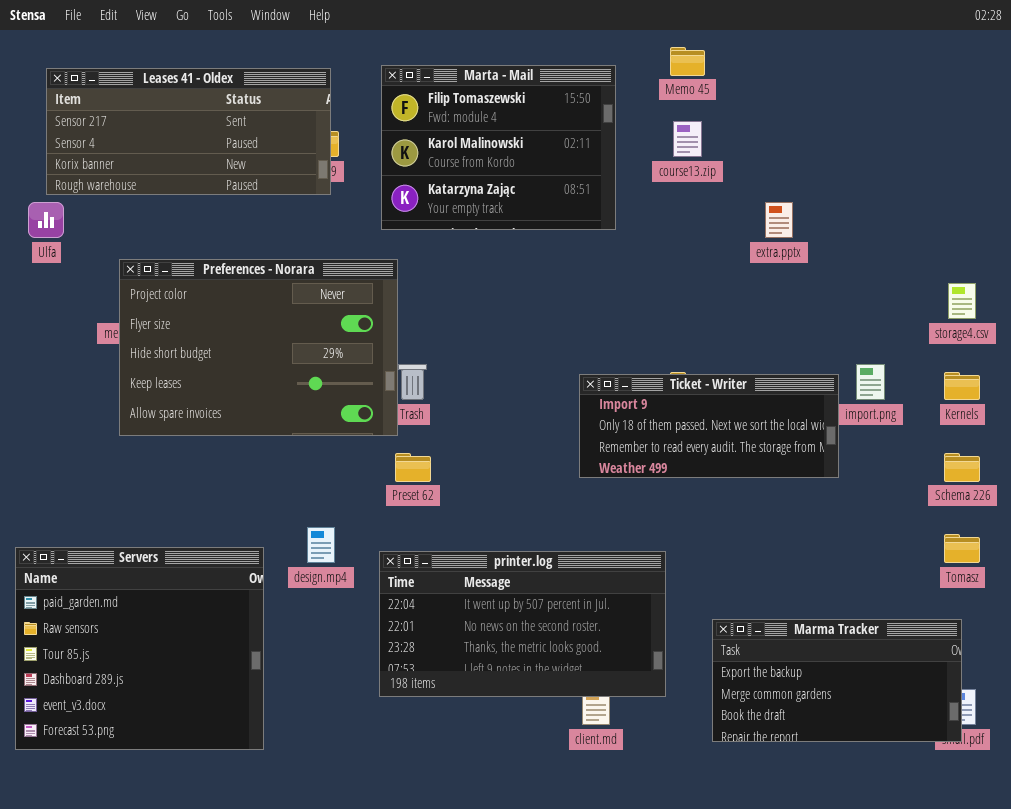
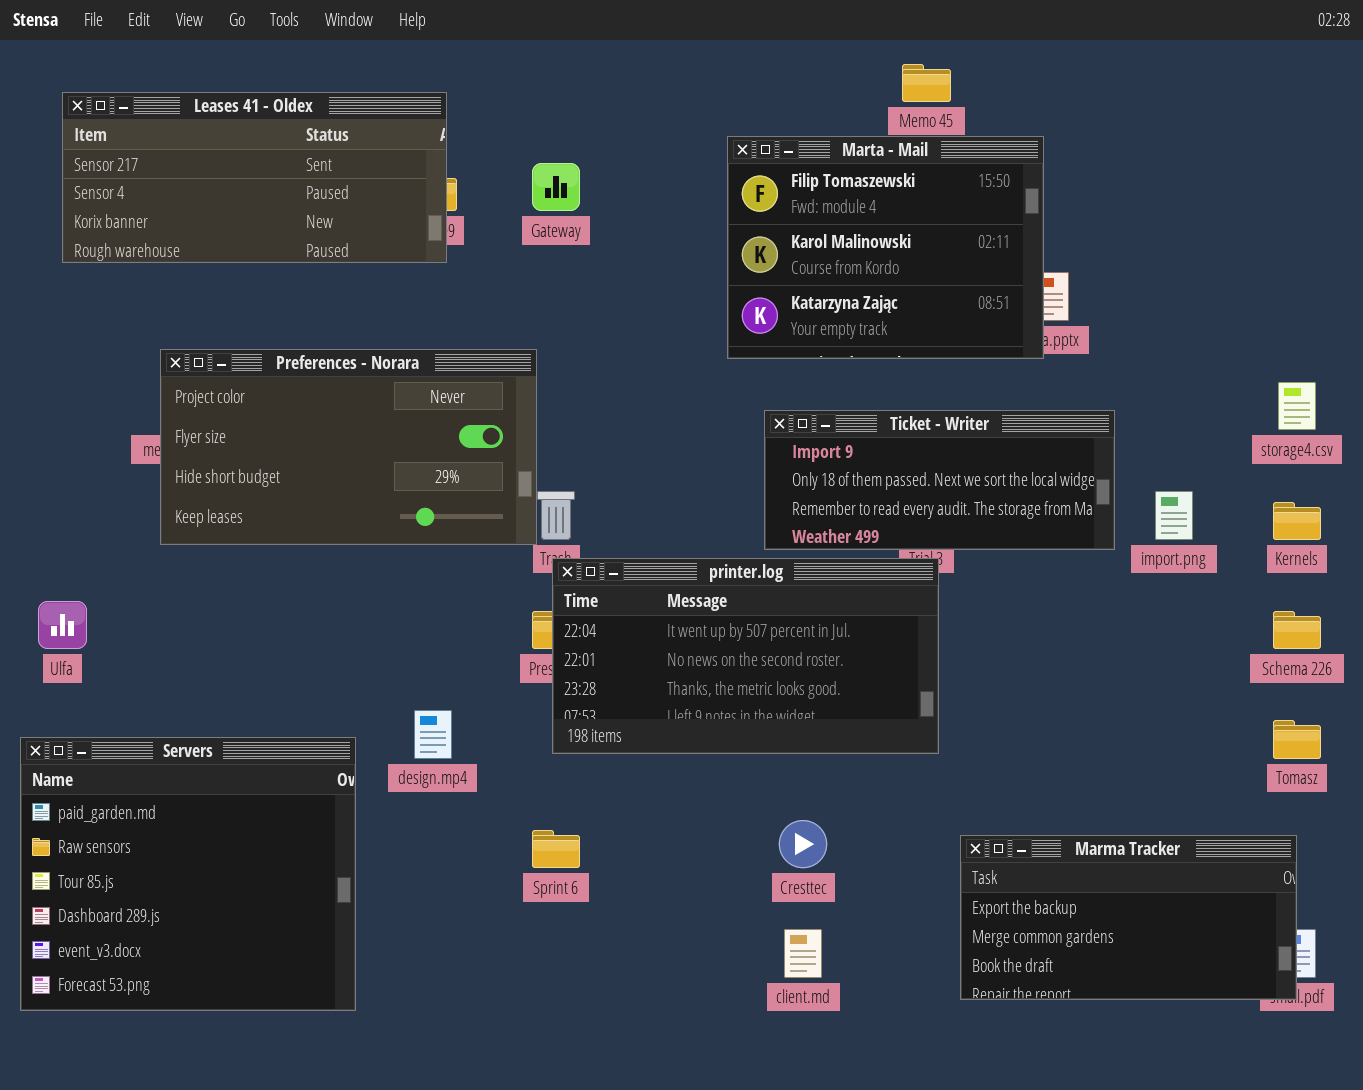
Marta - Mail: [381,65,616,230] -> [727,136,1044,359], moved
Ulfa: [28,202,64,238] -> [38,601,87,649], moved
Preferences - Norara: [119,259,398,436] -> [160,349,537,545], resized
Ticket - Writer: [579,374,839,478] -> [764,410,1115,550], moved
printer.log: [379,551,666,697] -> [552,558,939,754], moved

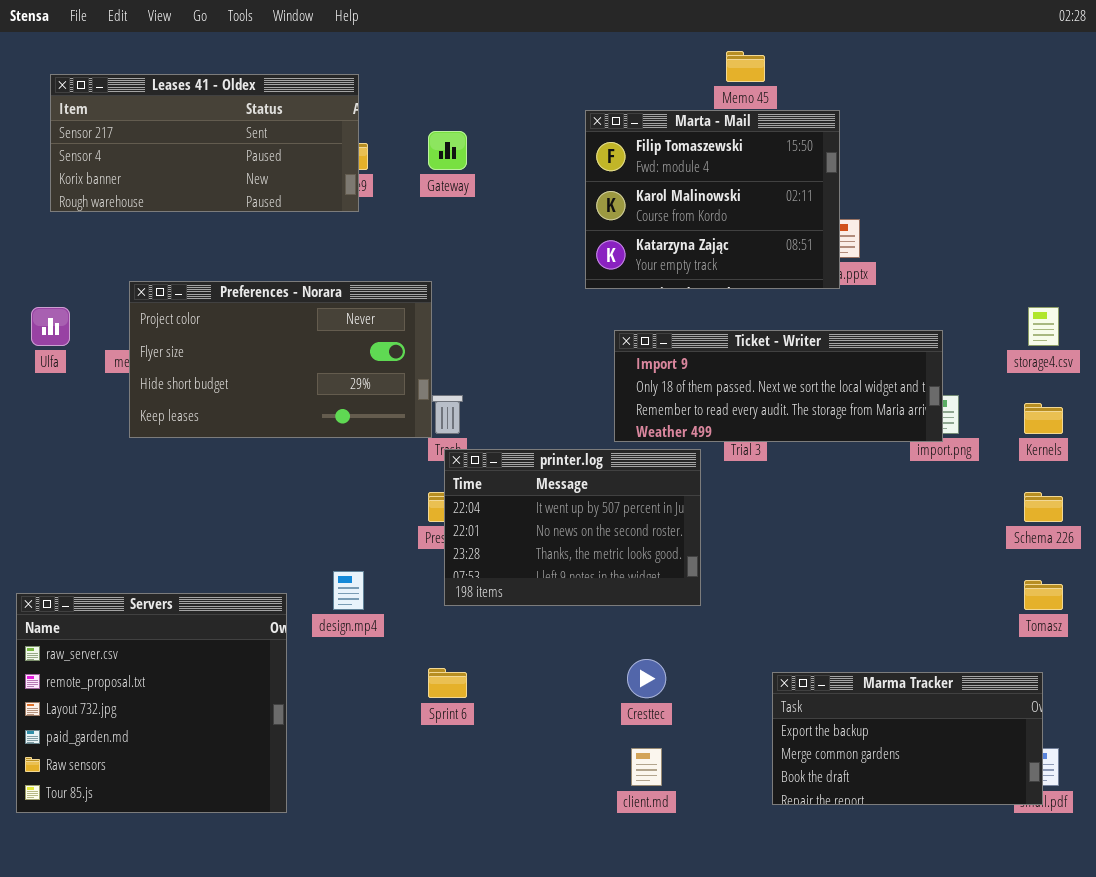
Ticket - Writer: [764,410,1115,550] -> [614,330,943,442], resized
printer.log: [552,558,939,754] -> [444,449,701,606], resized
Ulfa: [38,601,87,649] -> [31,307,70,346], moved
Servers: [20,737,356,1011] -> [16,593,287,813], scrolled up 3 rows

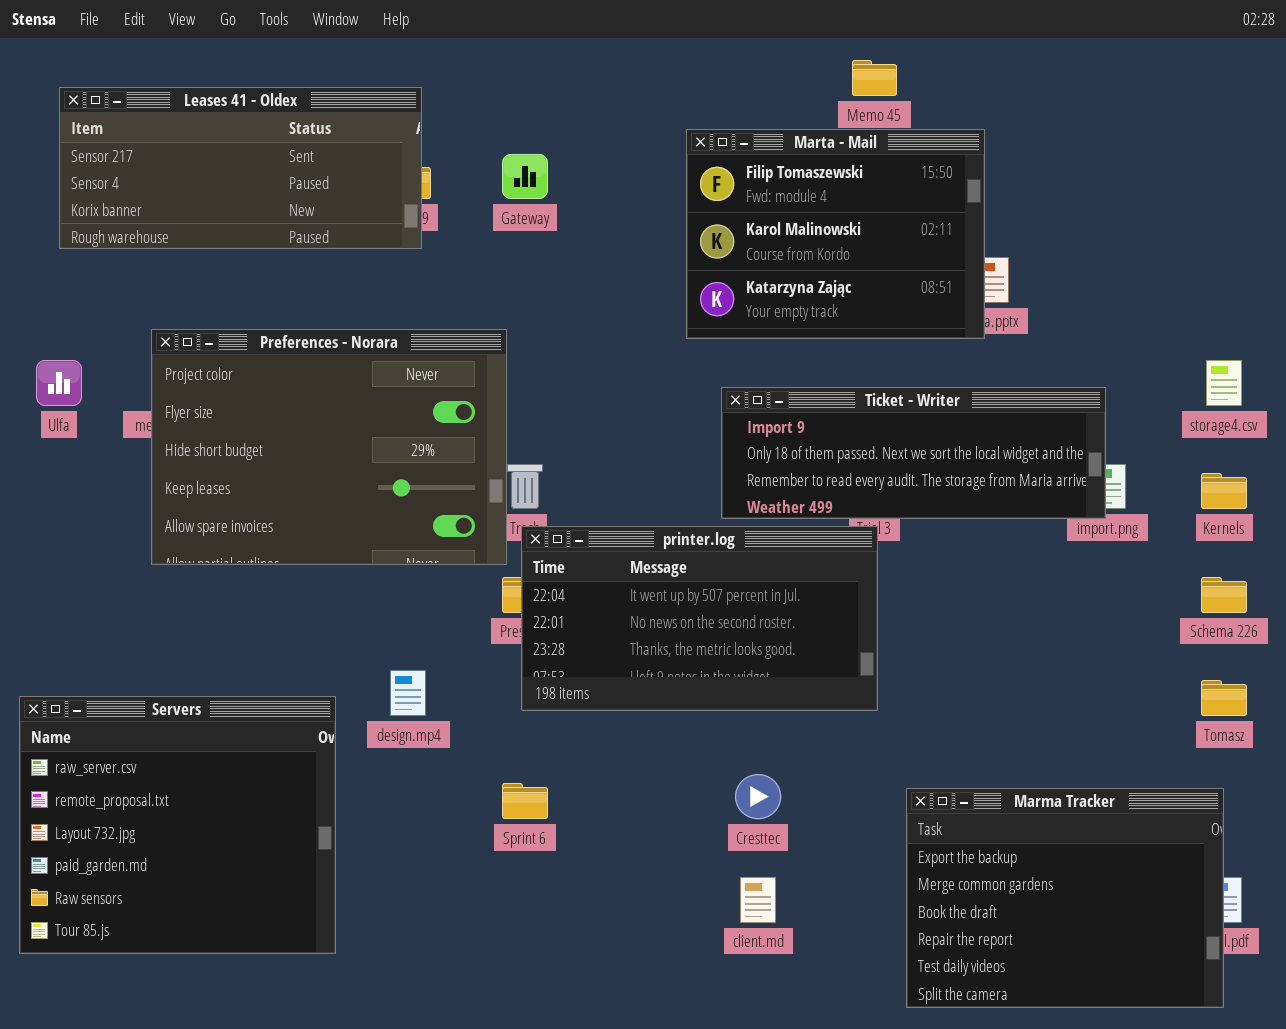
Preferences - Norara: [129,281,432,438] -> [151,329,507,565], resized
printer.log: [444,449,701,606] -> [521,526,878,711], resized
Marma Tracker: [772,672,1043,805] -> [906,788,1224,1008], resized

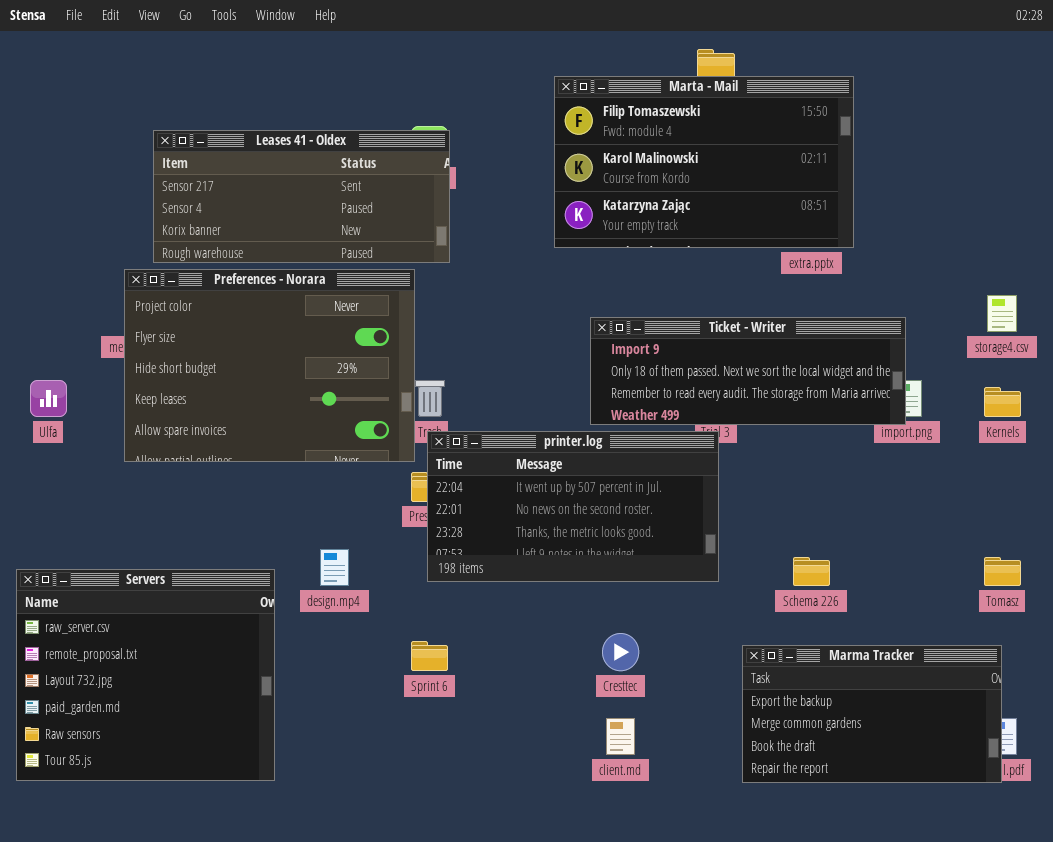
Leases 41 - Oldex: [59,87,422,249] -> [153,130,450,263], moved
Marta - Mail: [686,129,985,339] -> [554,76,854,248], moved, resized
Ulfa: [36,360,82,406] -> [30,380,67,417], moved
Schema 226: [1201,577,1247,613] -> [793,557,830,586], moved
Marma Tracker: [906,788,1224,1008] -> [742,645,1002,783], resized

